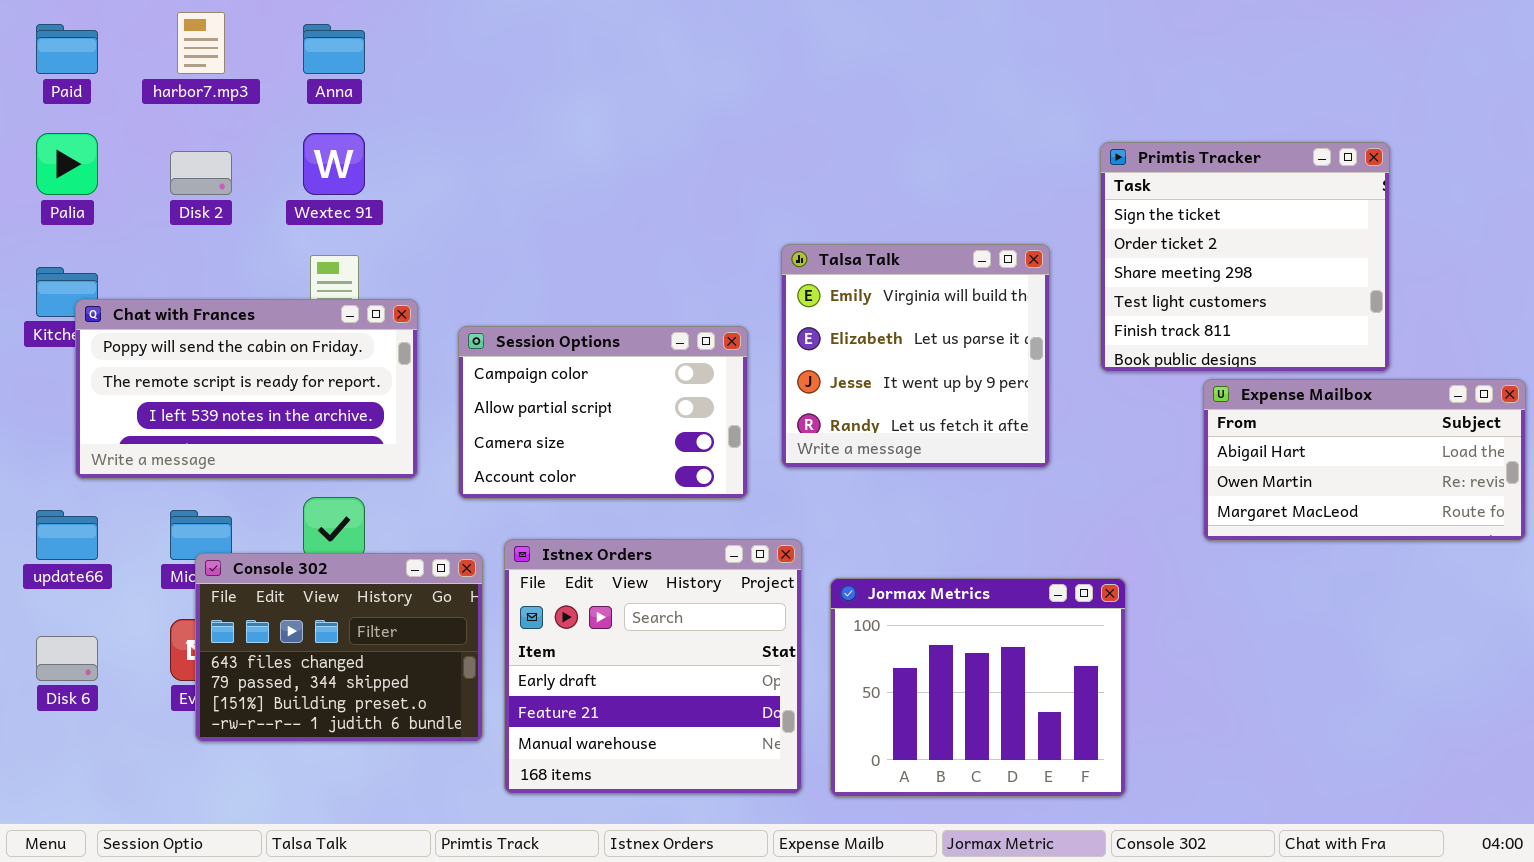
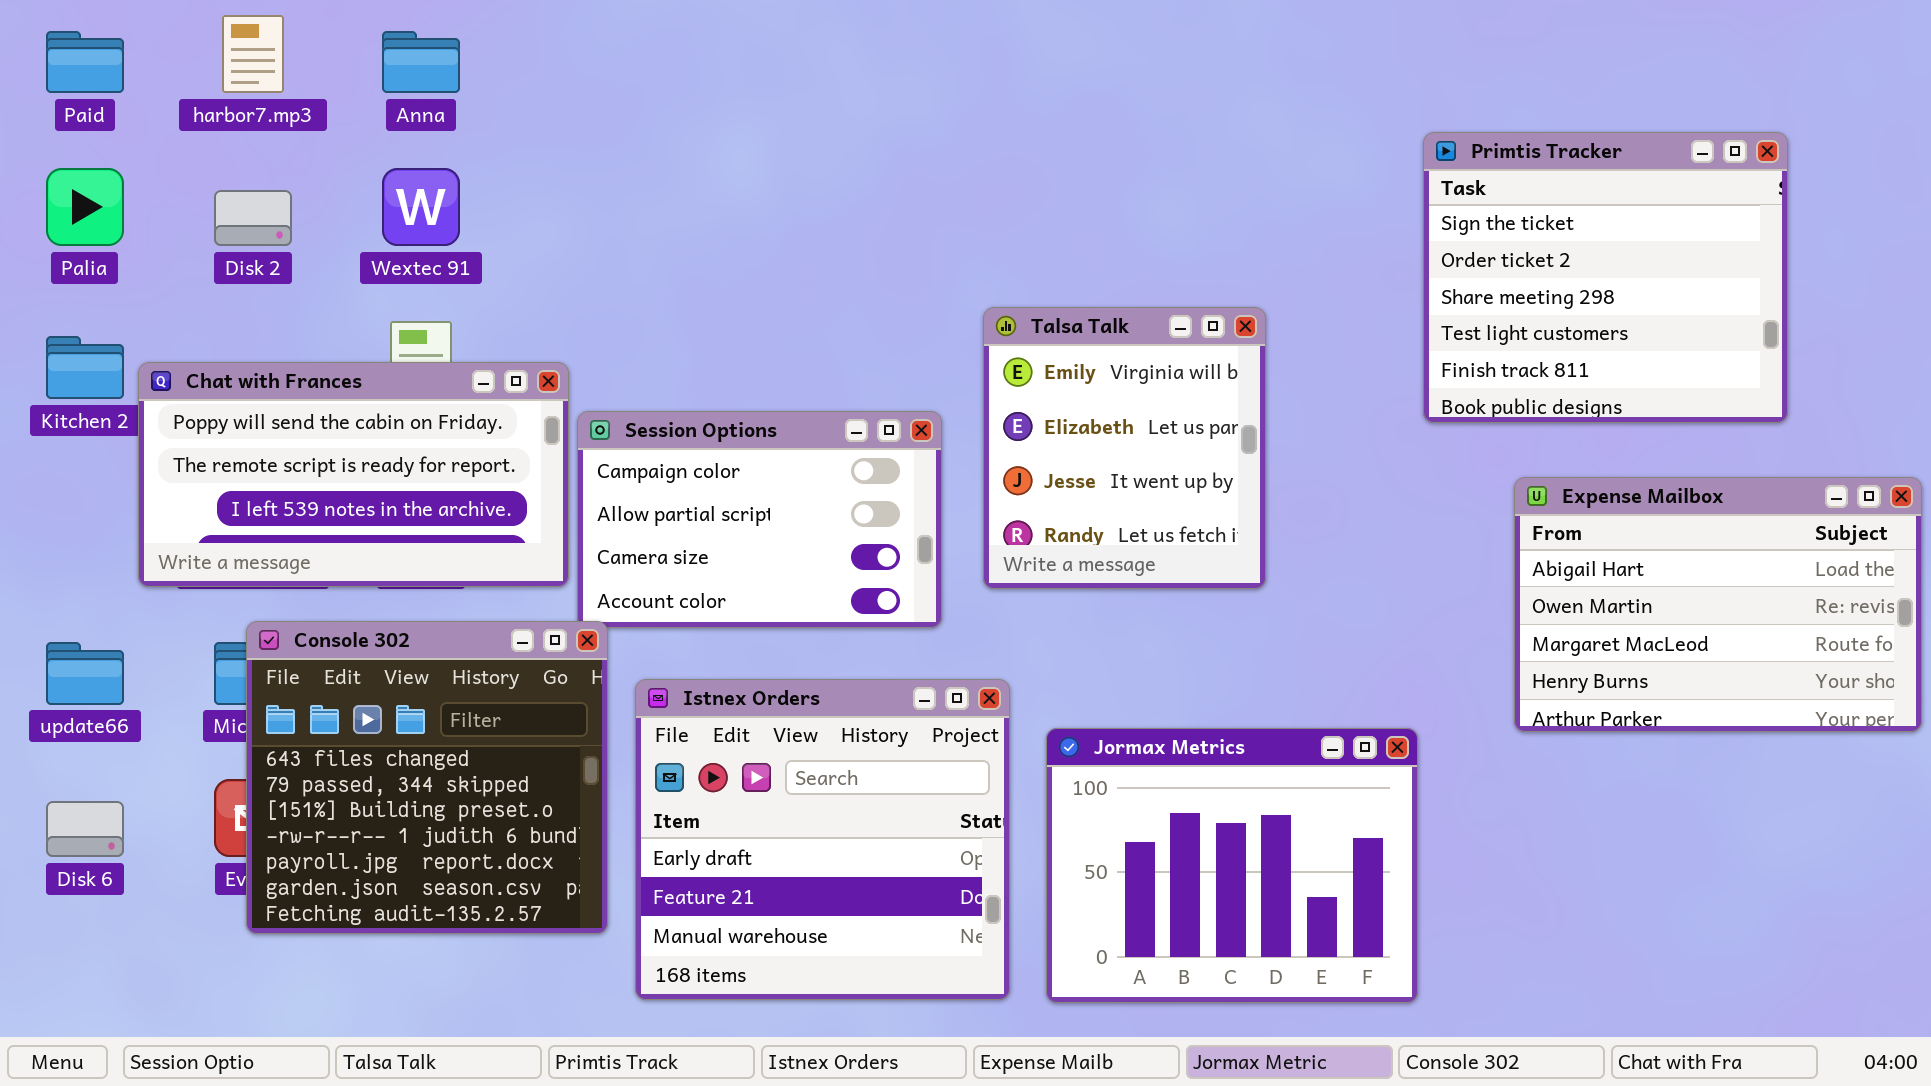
Primtis Tracker: [1100,142,1390,372] -> [1423,132,1788,423], moved
Talsa Talk: [781,244,1050,468] -> [983,307,1266,589], resized
Chat with Frances: [75,299,418,479] -> [138,362,569,587], moved
Expense Mailbox: [1203,379,1526,541] -> [1514,477,1922,732], resized
Console 302: [195,553,483,742] -> [246,621,608,934], resized

